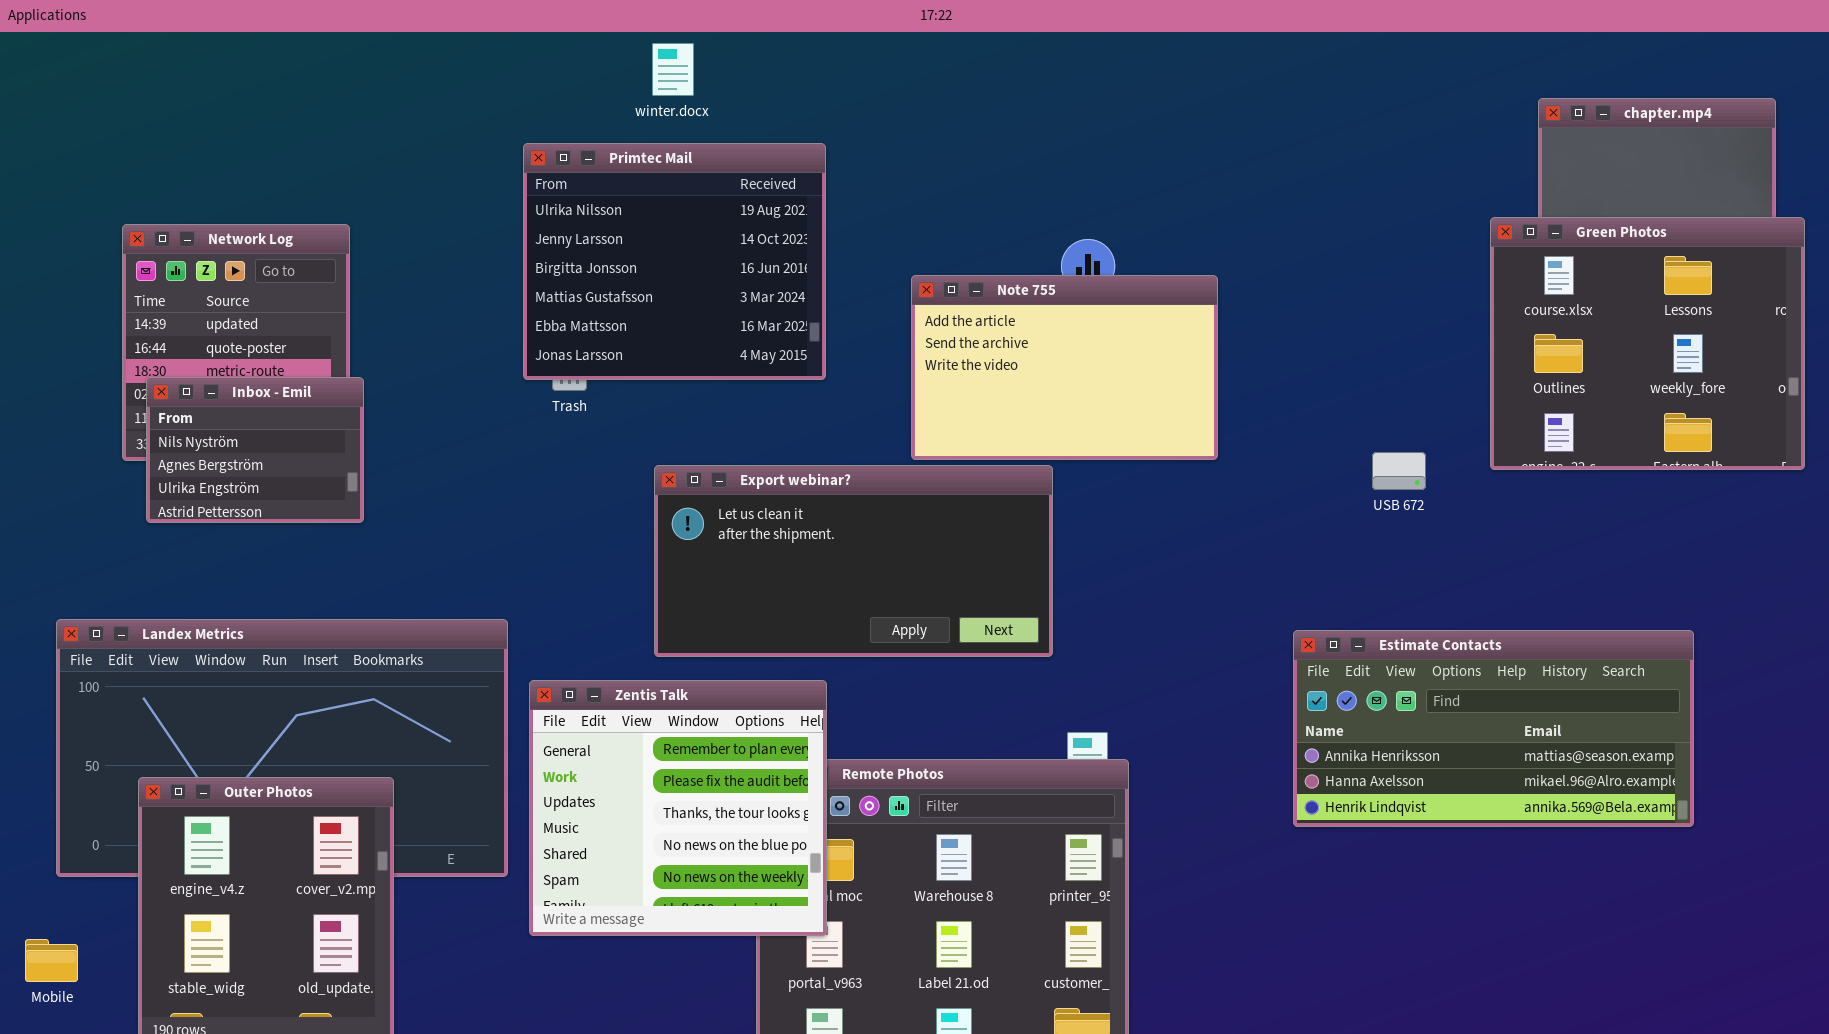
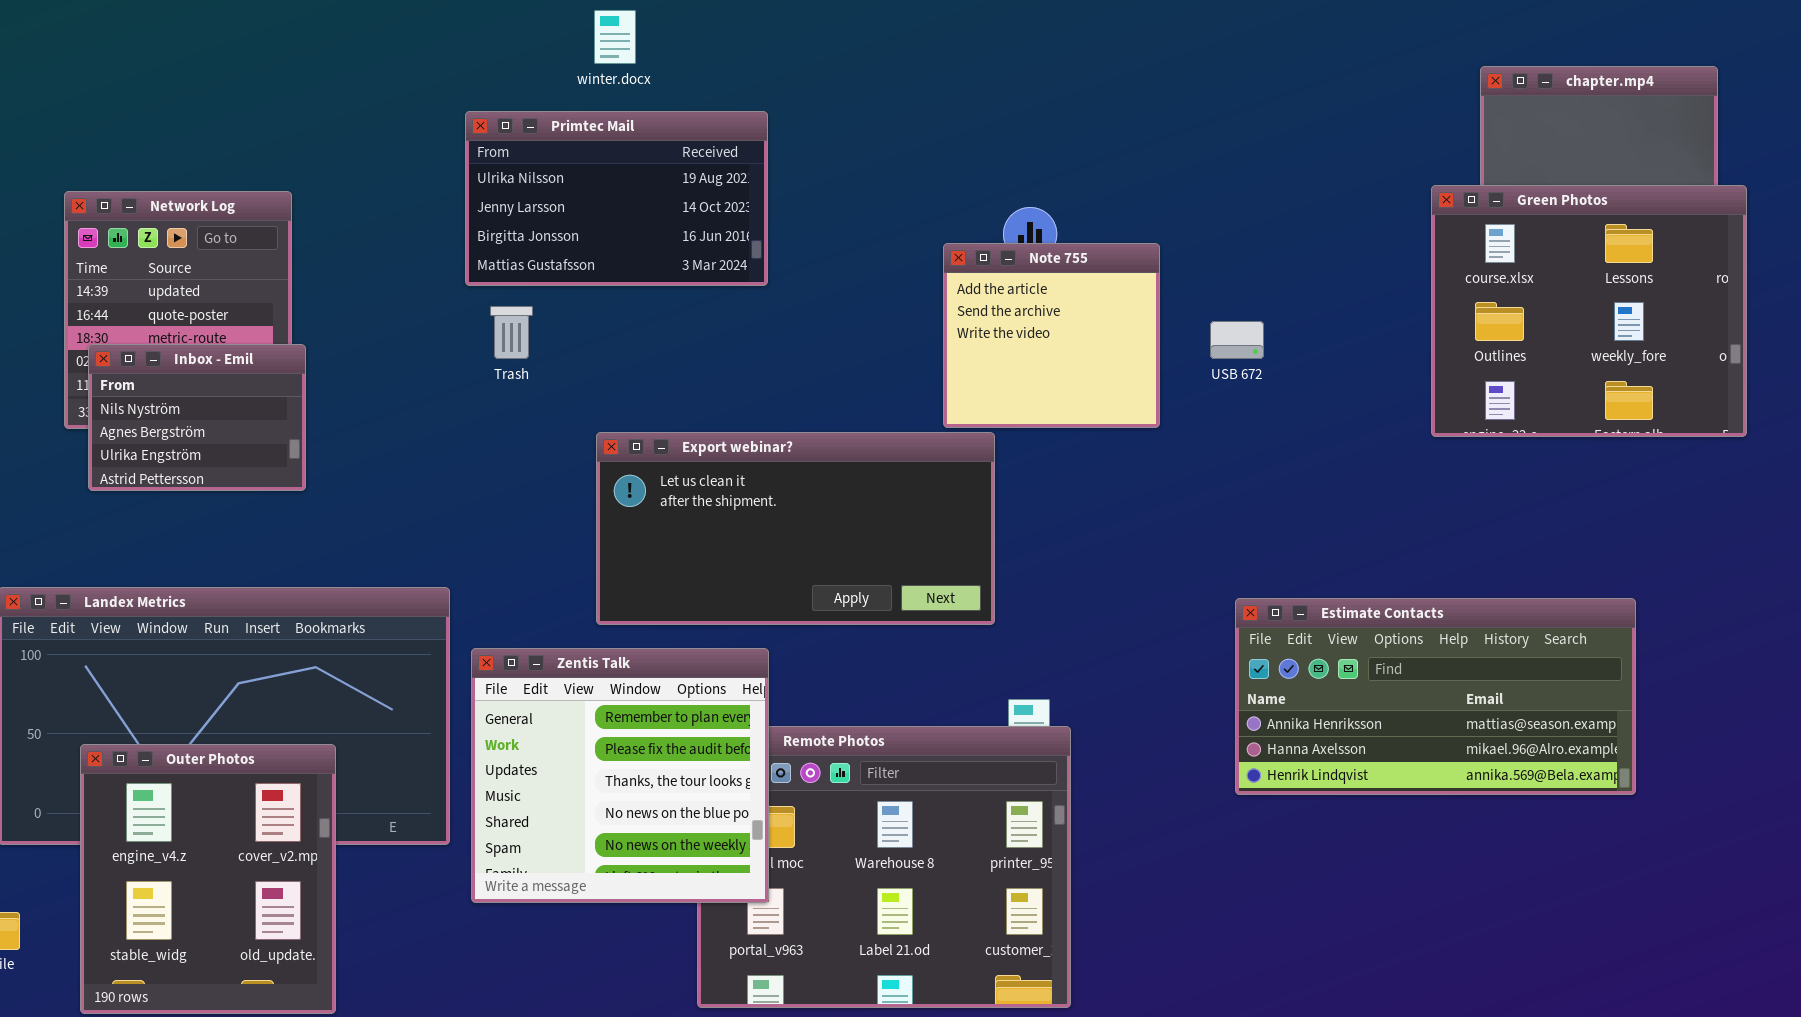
Primtec Mail: [523,143,826,380] -> [465,111,768,286], resized
Note 755: [911,275,1218,460] -> [943,243,1160,428], resized
USB 672: [1372,452,1426,490] -> [1210,321,1264,359], moved

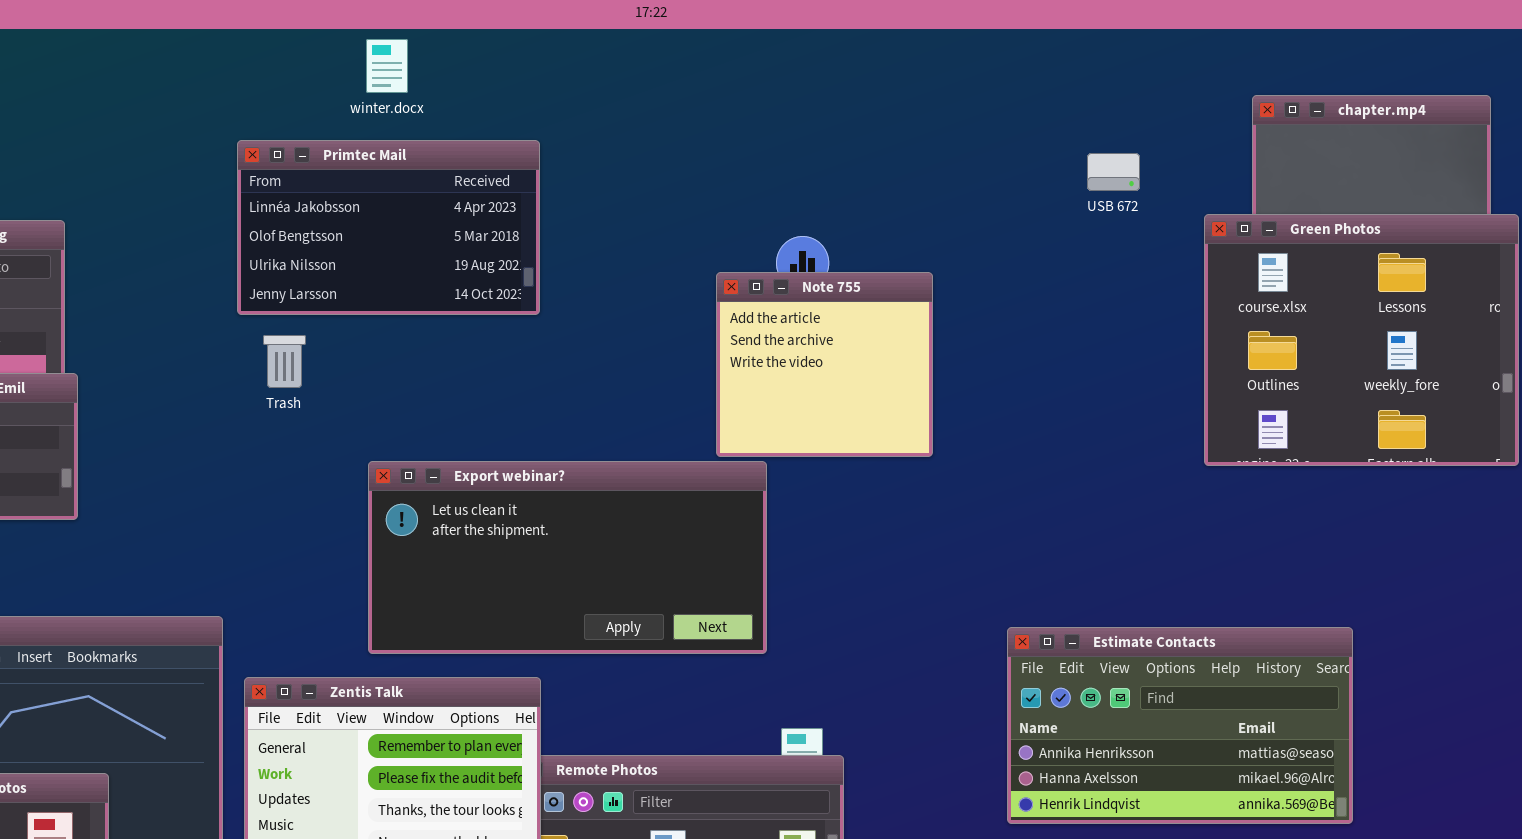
Primtec Mail: [465,111,768,286] -> [237,140,540,315], scrolled up 2 rows
USB 672: [1210,321,1264,359] -> [1087,153,1140,191], moved
Estimate Contacts: [1235,598,1636,795] -> [1007,627,1353,824], resized

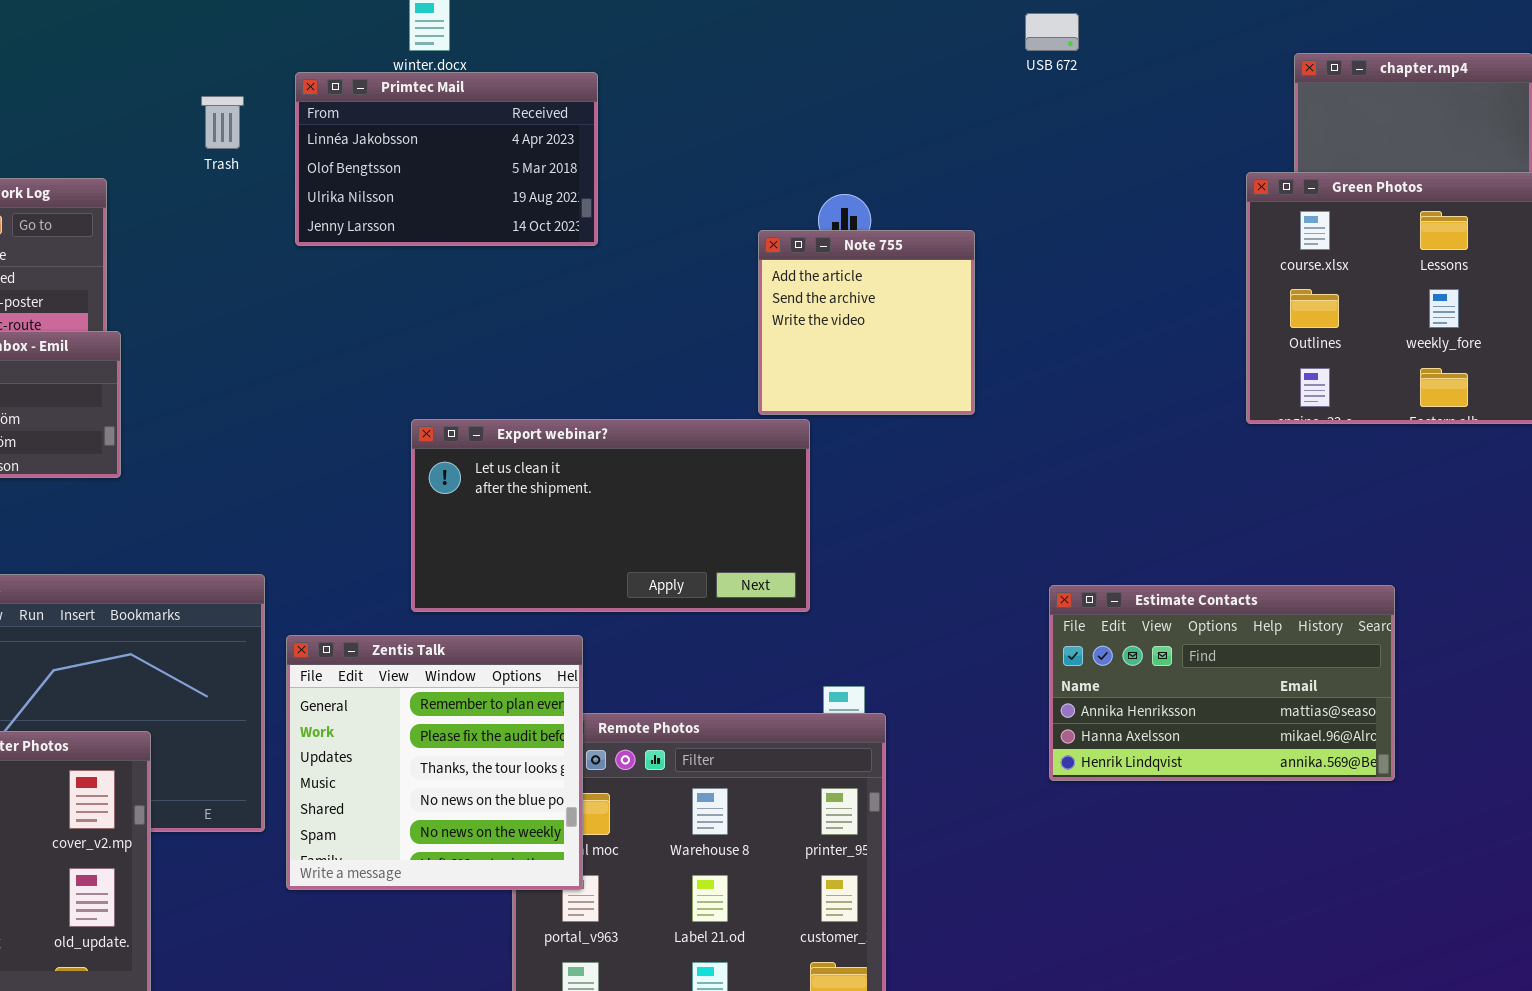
Primtec Mail: [237,140,540,315] -> [295,72,598,246], moved
USB 672: [1087,153,1140,191] -> [1025,13,1079,51], moved
Trash: [263,335,306,388] -> [201,96,244,149], moved

